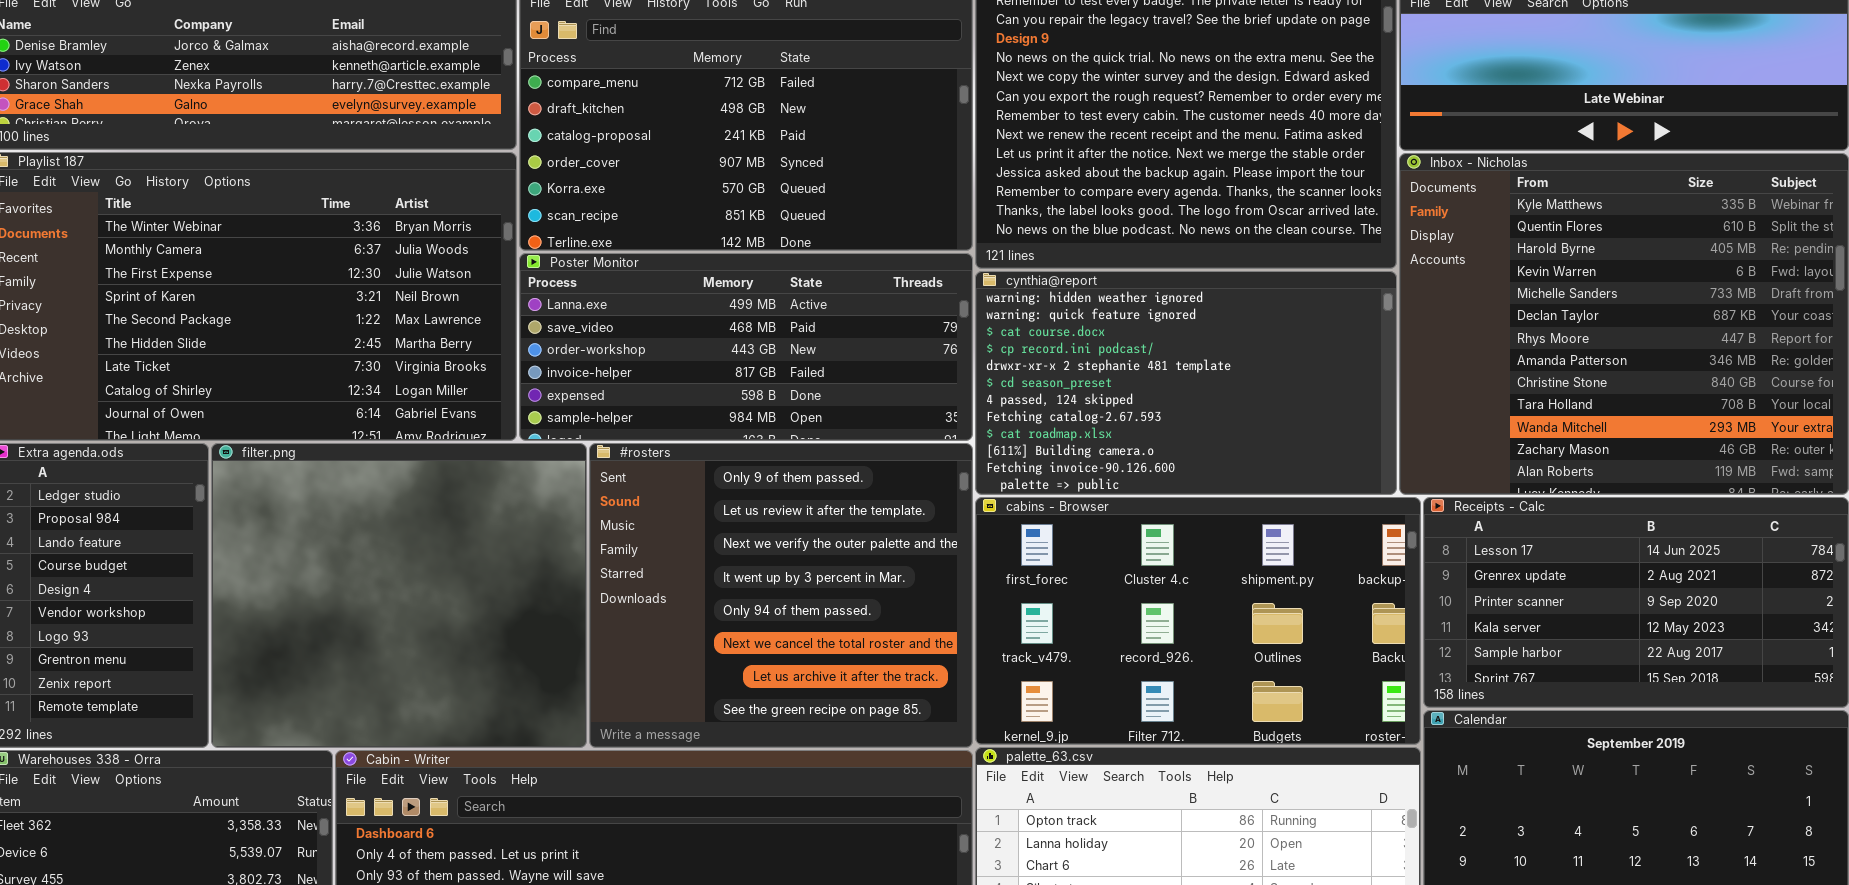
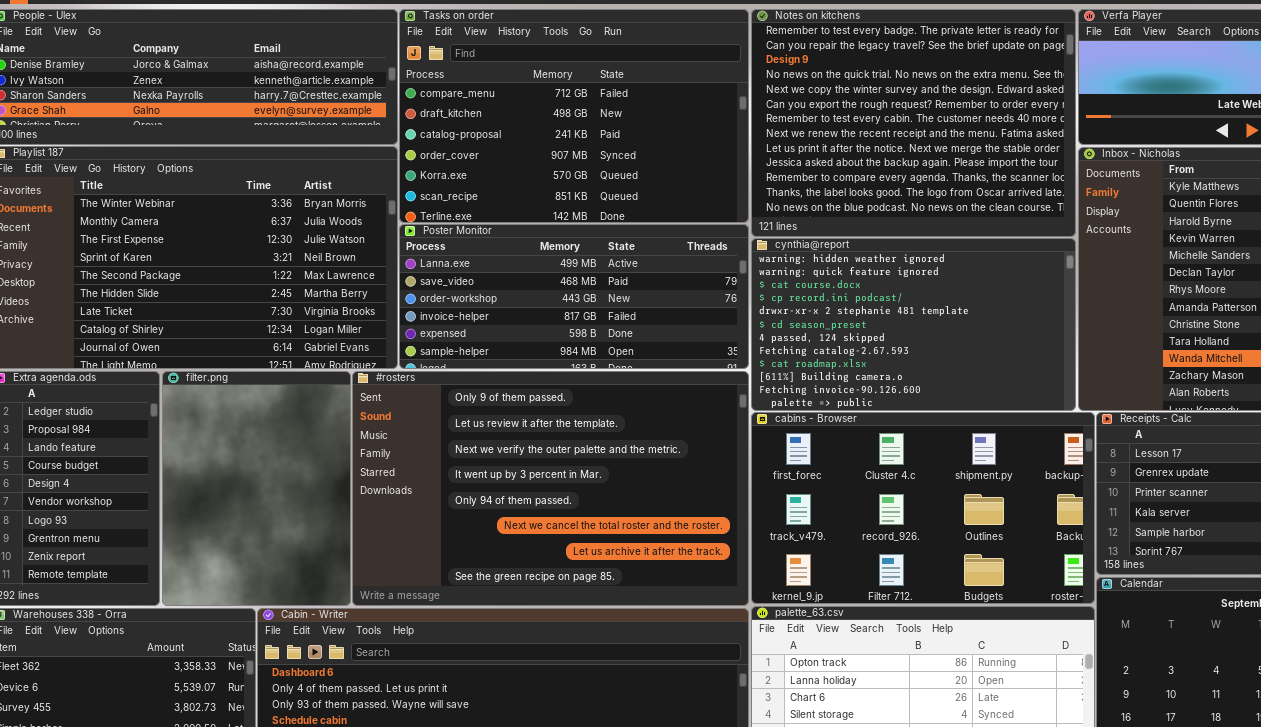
filter.png: [211,443,587,748] -> [162,371,351,606], resized
#rosters: [589,443,973,748] -> [352,371,749,606], resized

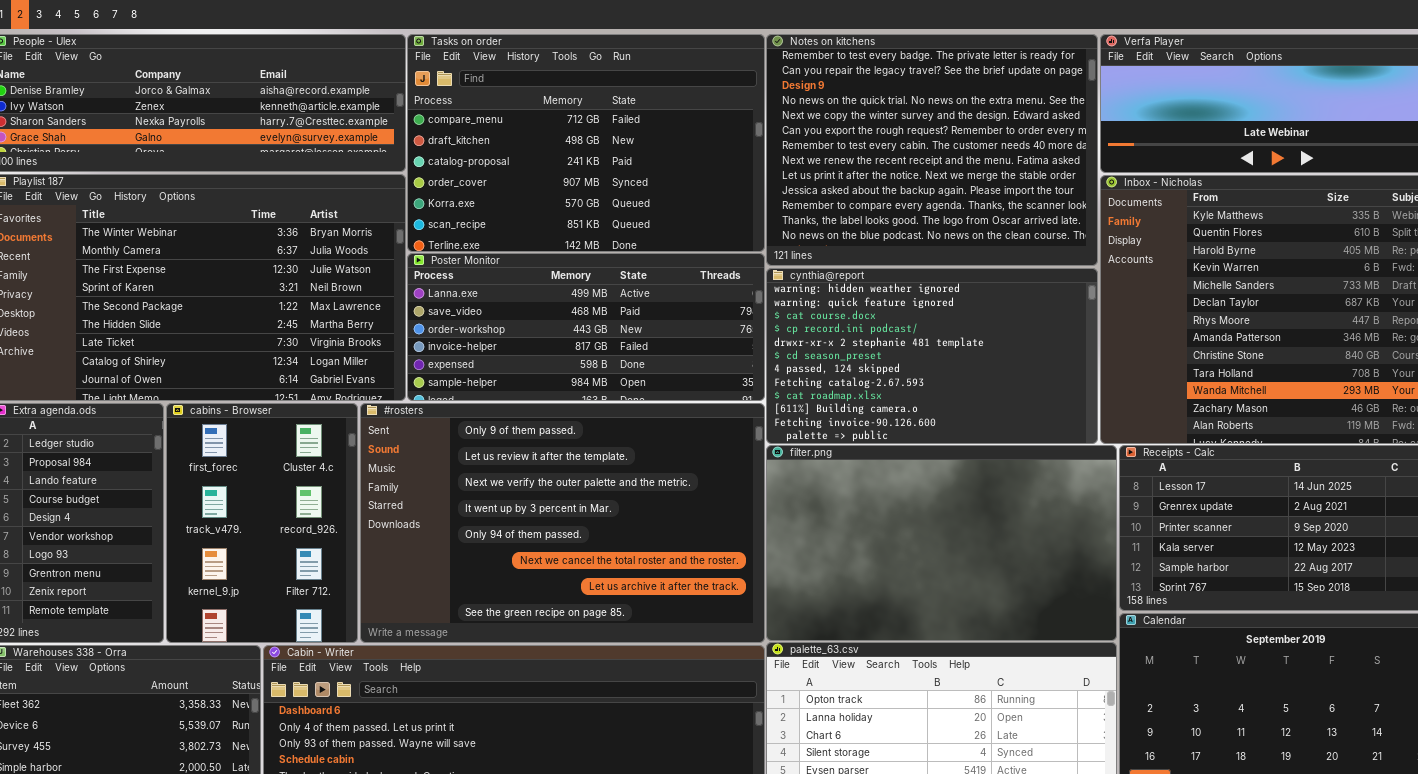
filter.png: [162,371,351,606] -> [766,445,1117,641], moved, resized
cabins - Browser: [751,412,1095,604] -> [166,403,358,643], moved, resized

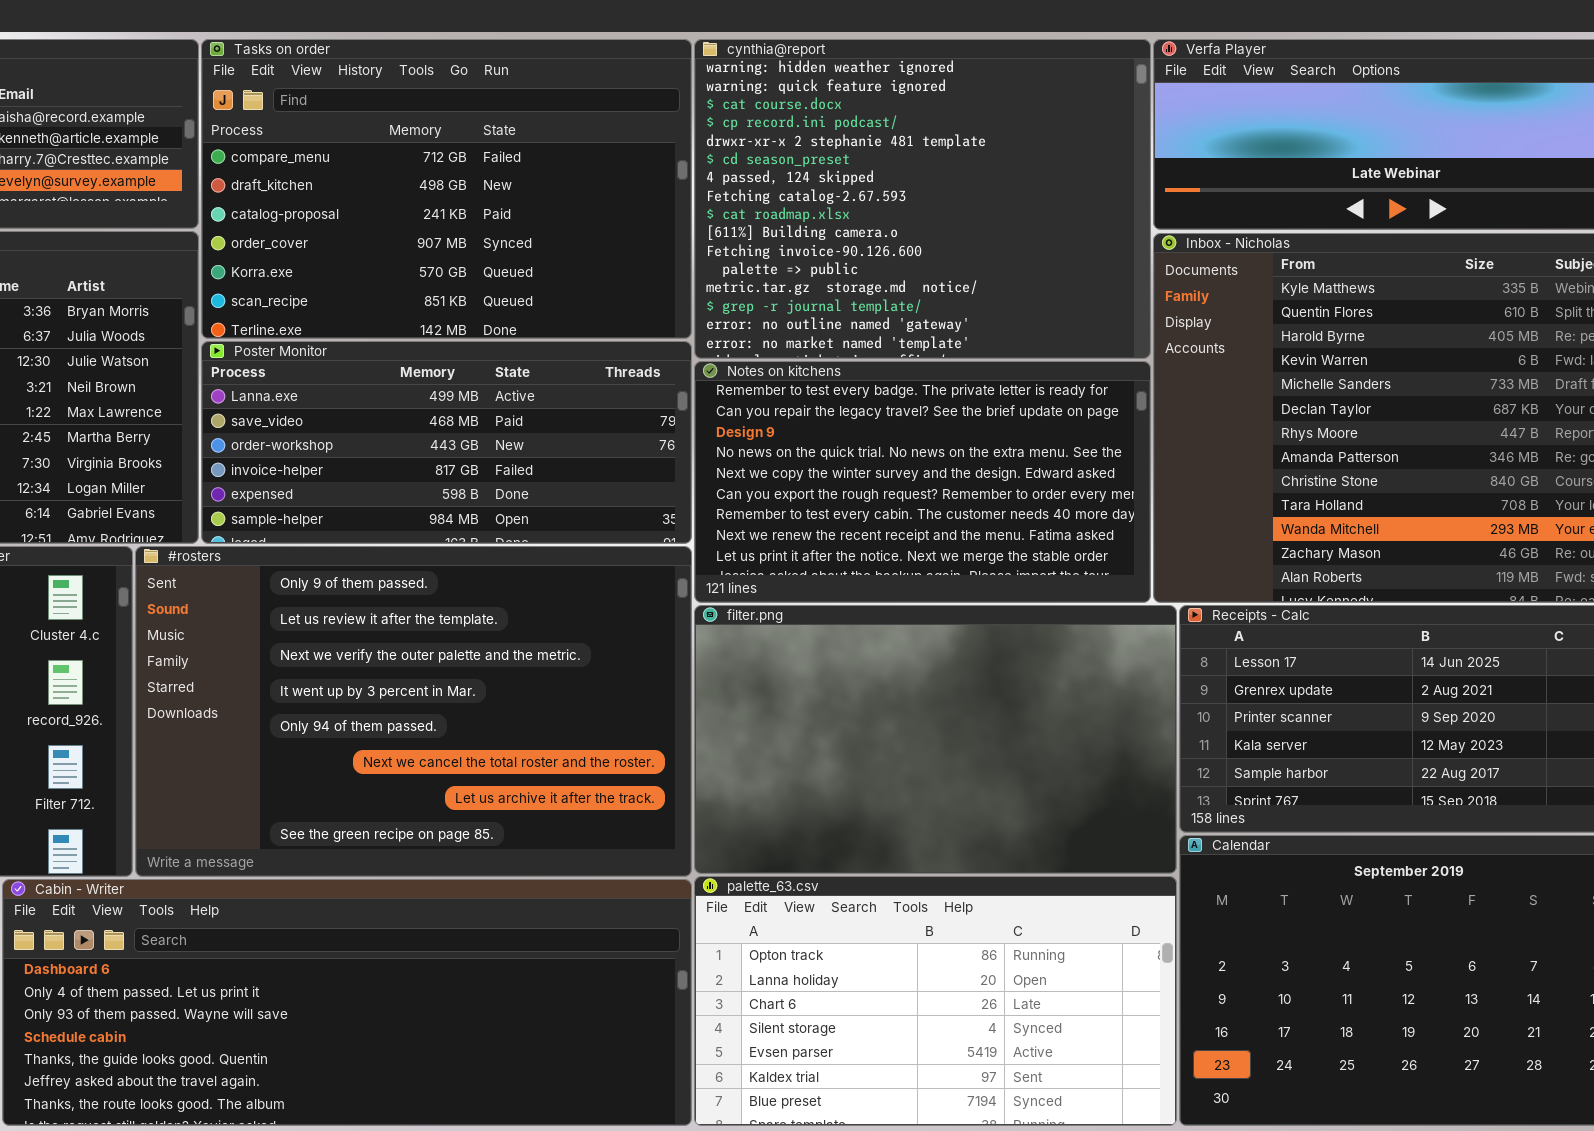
Notes on kitchens: [766,34,1098,266] -> [694,361,1151,603], moved, resized
cynthia@report: [766,268,1098,444] -> [694,39,1151,359], moved, resized

